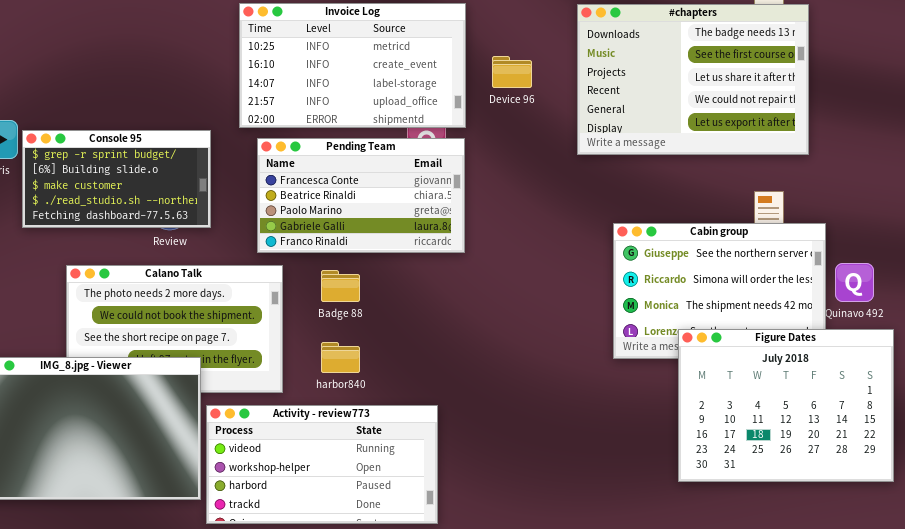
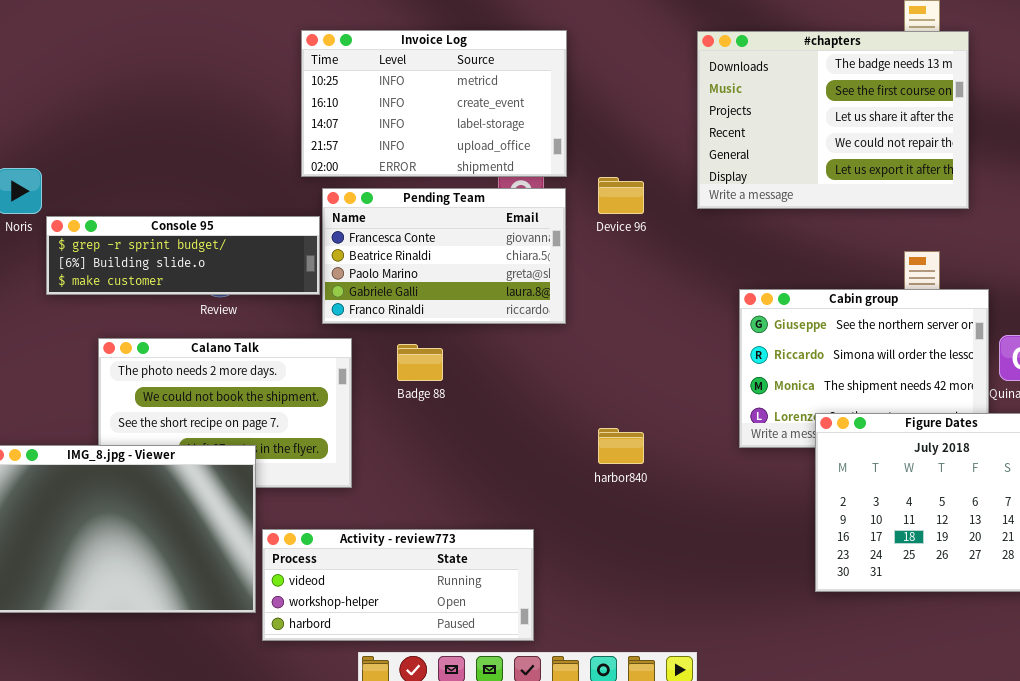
Device 96: [492,56,532,88] -> [598,177,644,214], moved
Console 95: [22,130,211,228] -> [46,216,320,295], resized
harbor840: [321,342,360,373] -> [598,428,644,464], moved
Activity - review773: [206,405,438,524] -> [262,529,534,641], resized

